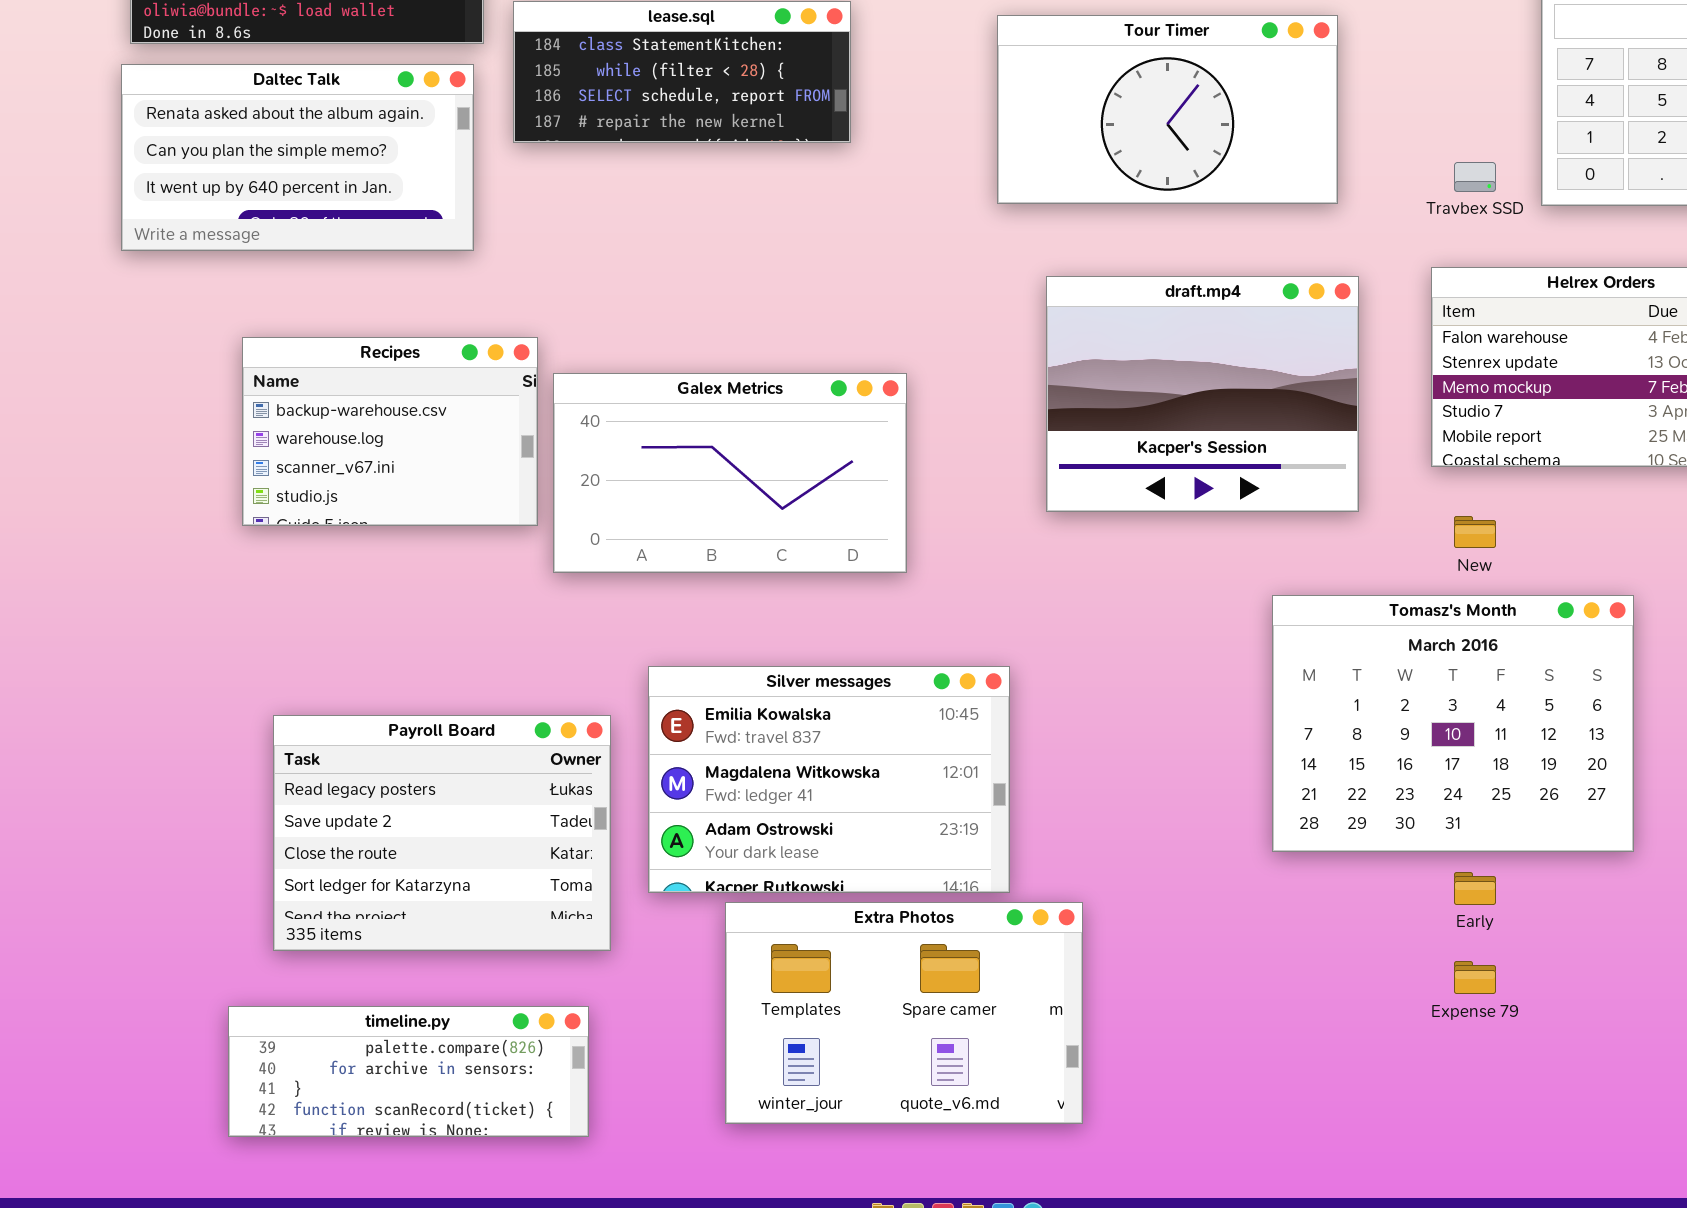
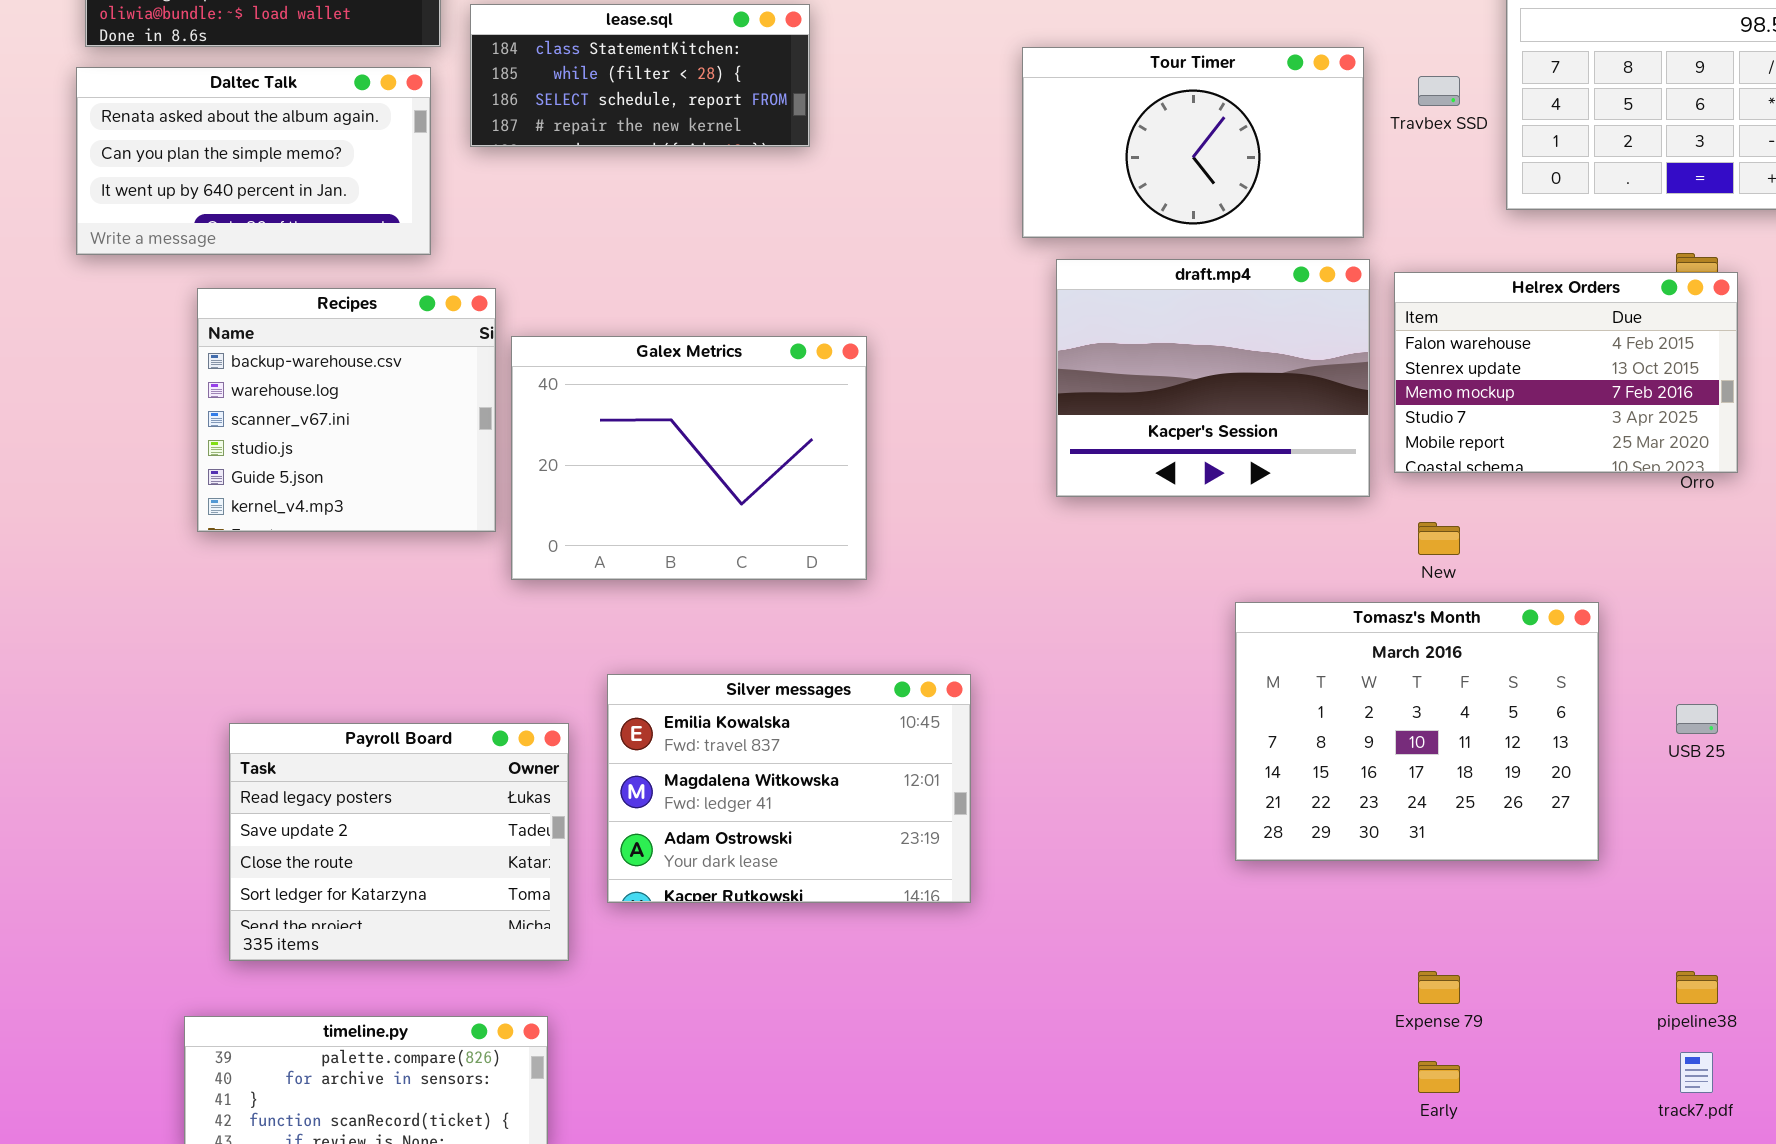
Tour Timer: [997,15,1338,204] -> [1022,47,1364,238], moved
Travbex SSD: [1454,162,1496,192] -> [1418,76,1460,106], moved
draft.mp4: [1046,276,1359,512] -> [1056,259,1370,497], moved
Recipes: [242,337,538,526] -> [197,288,496,532], resized
Galex Metrics: [553,373,907,573] -> [511,336,867,580], resized
Early: [1454,872,1496,905] -> [1418,1061,1460,1093], moved
Extra Photos: [725,902,1083,1124] -> none, closed

